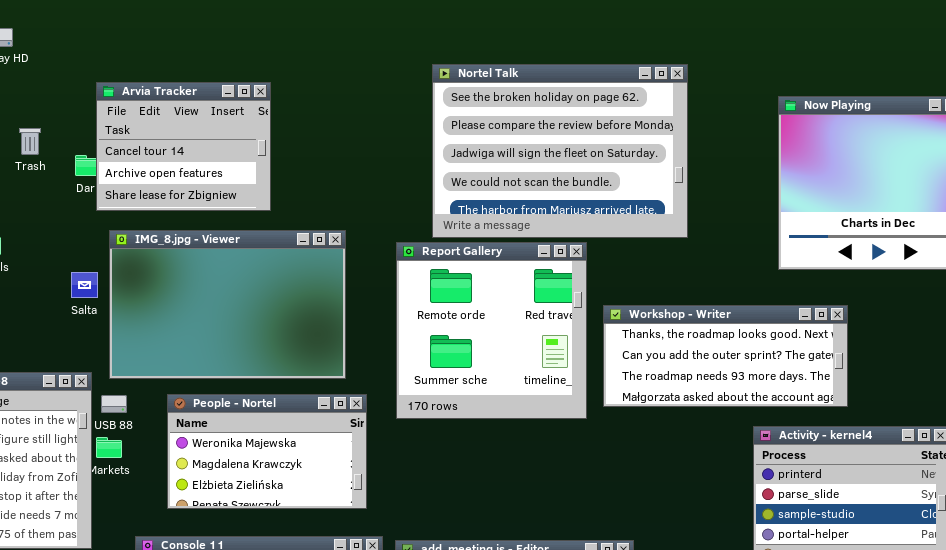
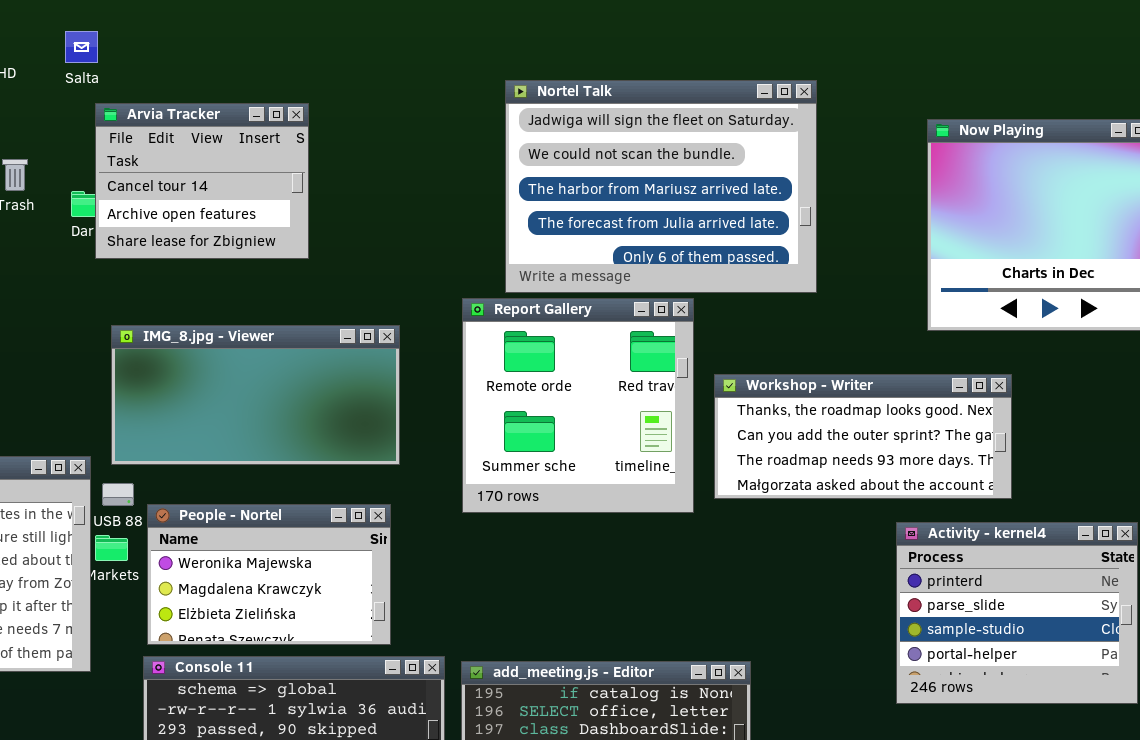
Nortel Talk: [432,64,688,238] -> [505,80,817,293], scrolled down 2 rows
IMG_8.jpg - Viewer: [109,230,346,379] -> [111,325,400,465], resized
Salta: [71,272,98,298] -> [65,31,98,63], moved
People - Nortel: [167,394,367,509] -> [147,504,391,645], moved

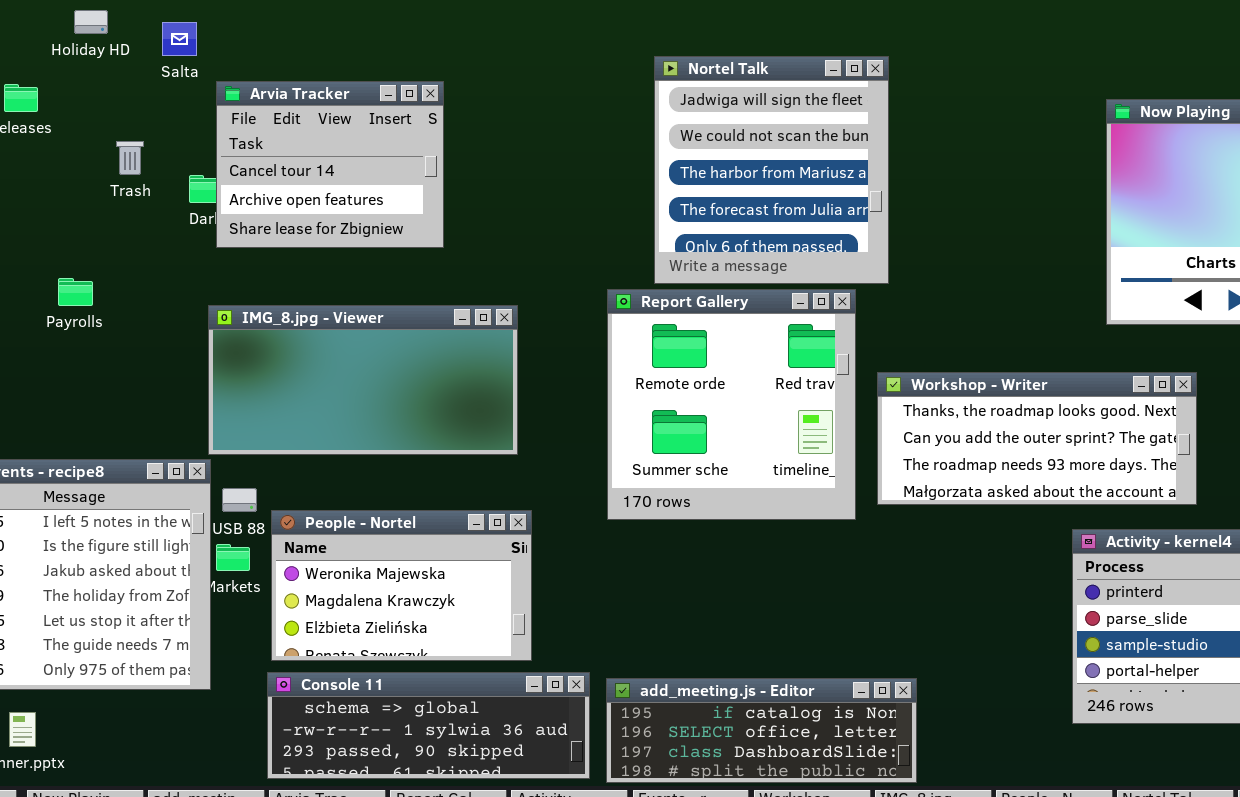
Salta: [65,31,98,63] -> [162,22,197,56], moved
Nortel Talk: [505,80,817,293] -> [654,56,889,284], resized
IMG_8.jpg - Viewer: [111,325,400,465] -> [208,305,518,455], moved

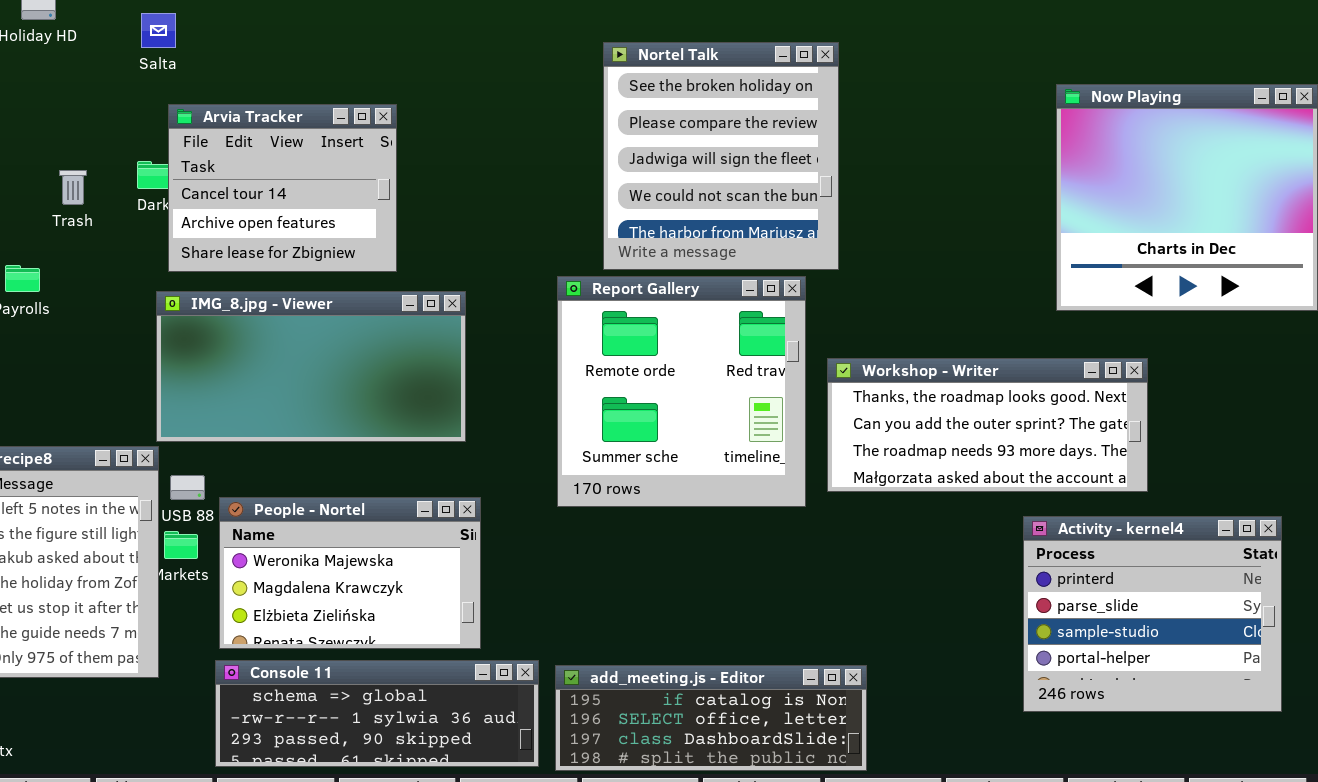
Salta: [162,22,197,56] -> [141,13,176,48], moved
Nortel Talk: [654,56,889,284] -> [603,42,839,270], scrolled up 2 rows
Arvia Tracker: [216,81,444,248] -> [168,104,397,272], moved
Trash: [116,141,144,175] -> [59,170,87,205], moved

